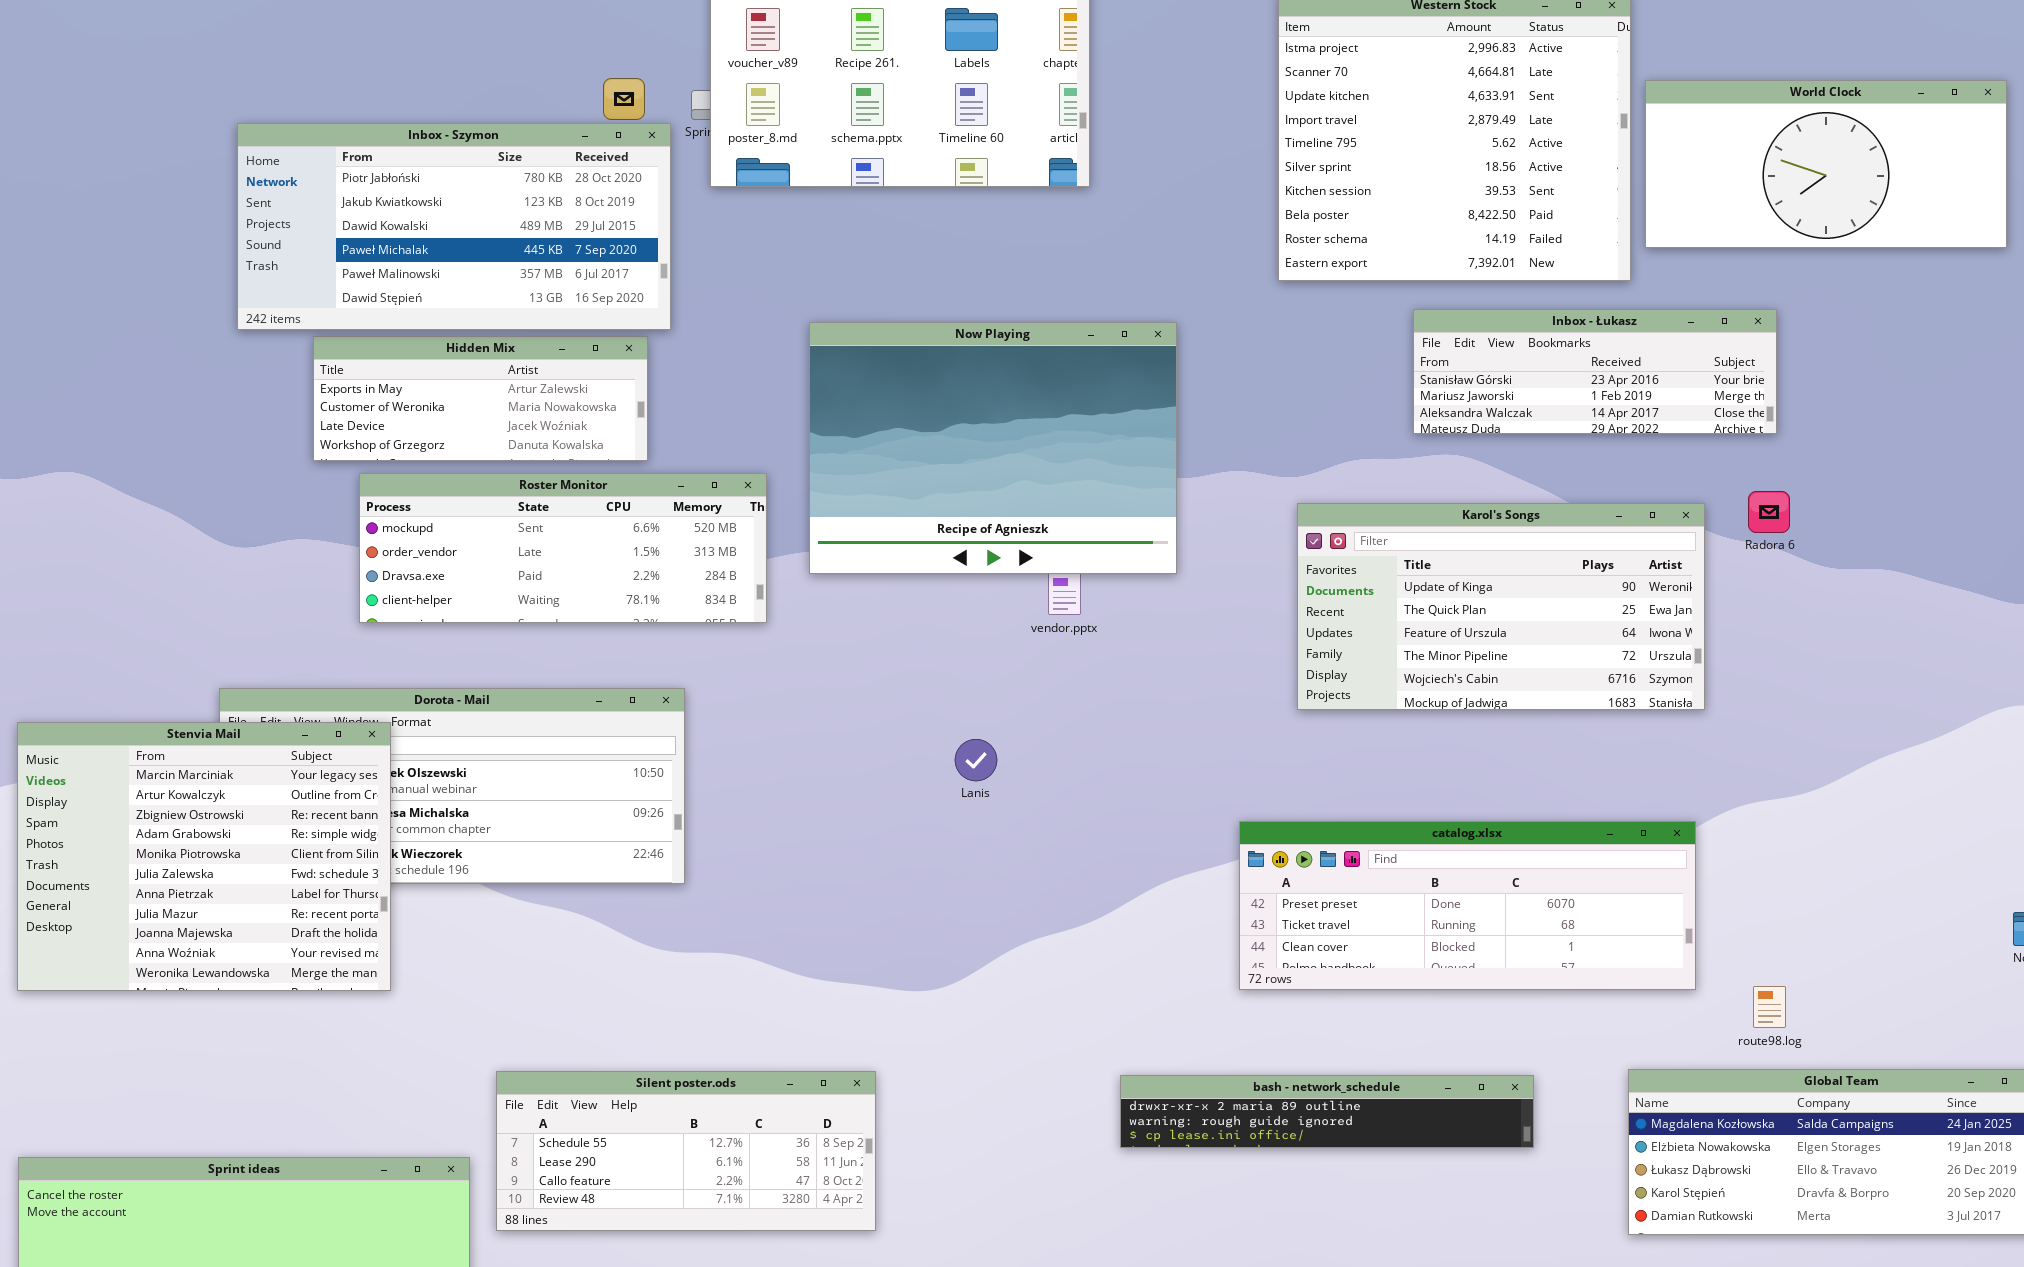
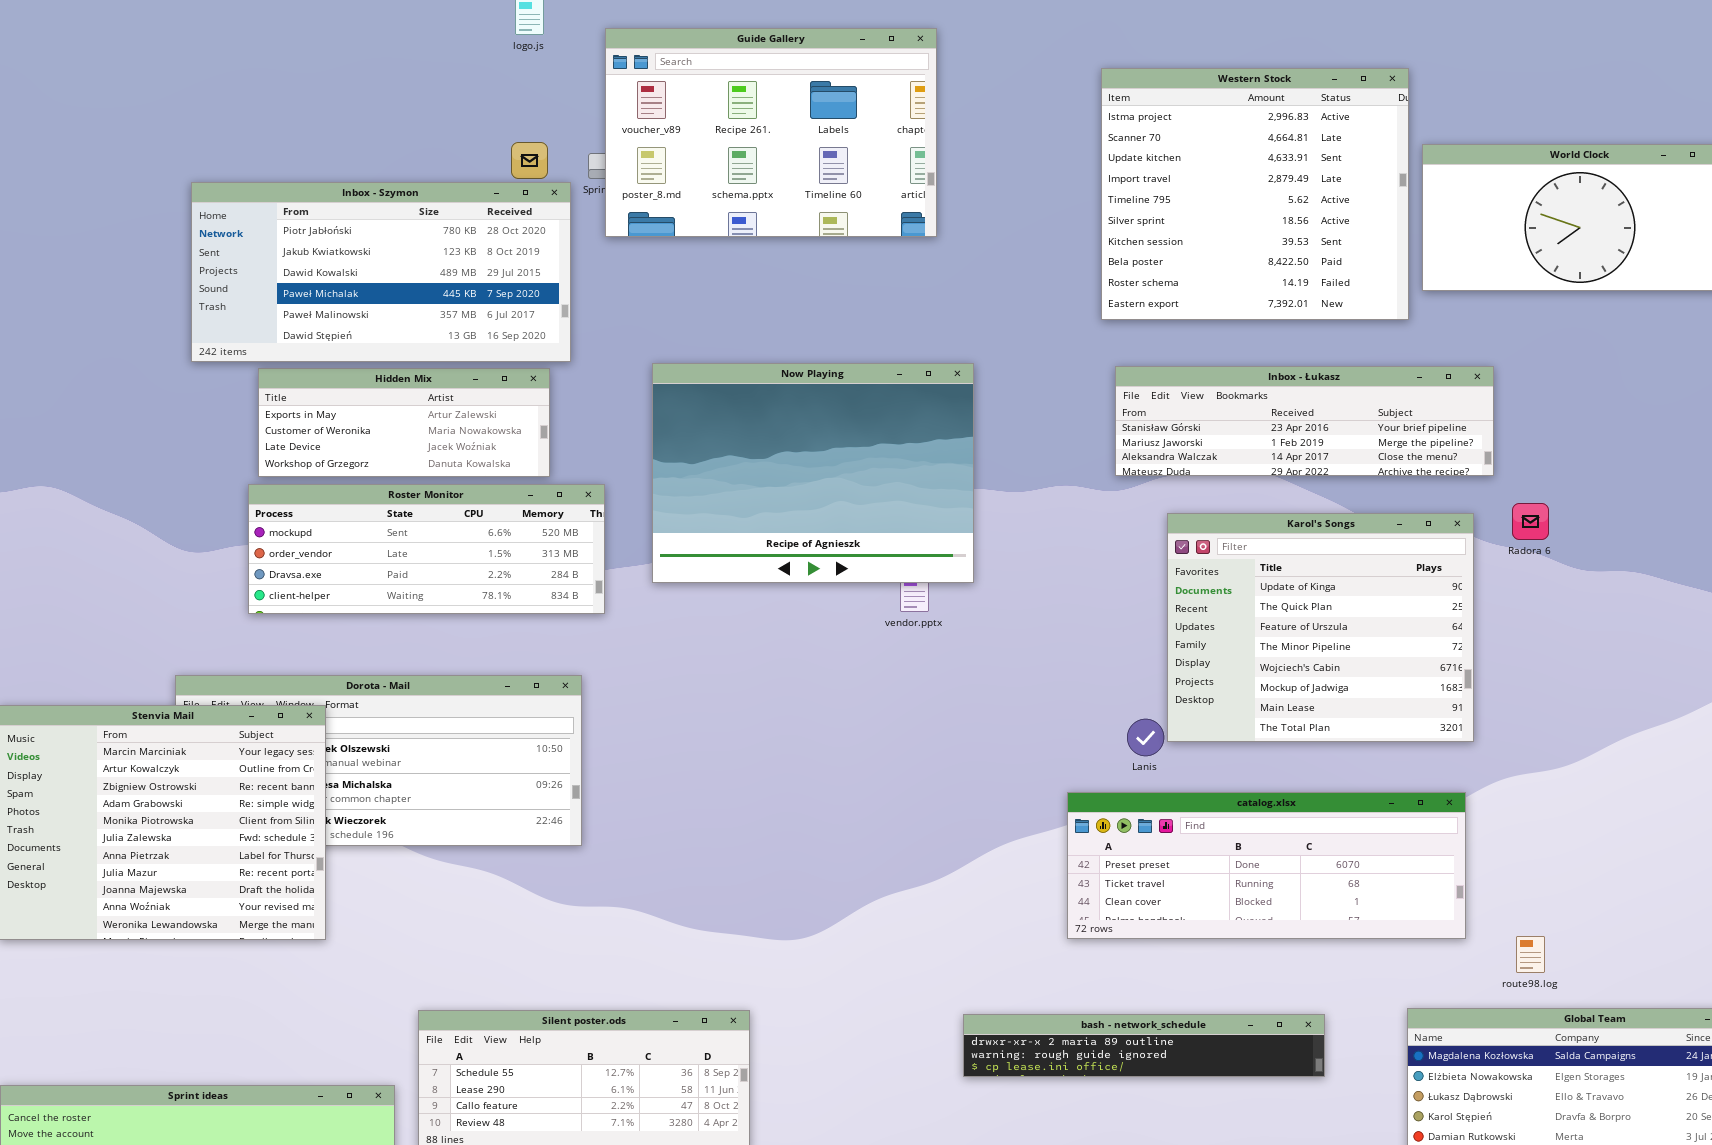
Inbox - Łukasz: [1413,309,1777,434] -> [1115,366,1494,476], moved, resized
Now Playing: [809,322,1177,574] -> [652,363,974,583], moved
Roster Monitor: [359,473,767,623] -> [248,484,605,614], moved
Karol's Songs: [1297,503,1705,710] -> [1167,513,1474,742], resized
Lanis: [955,739,997,781] -> [1127,719,1164,756], moved

